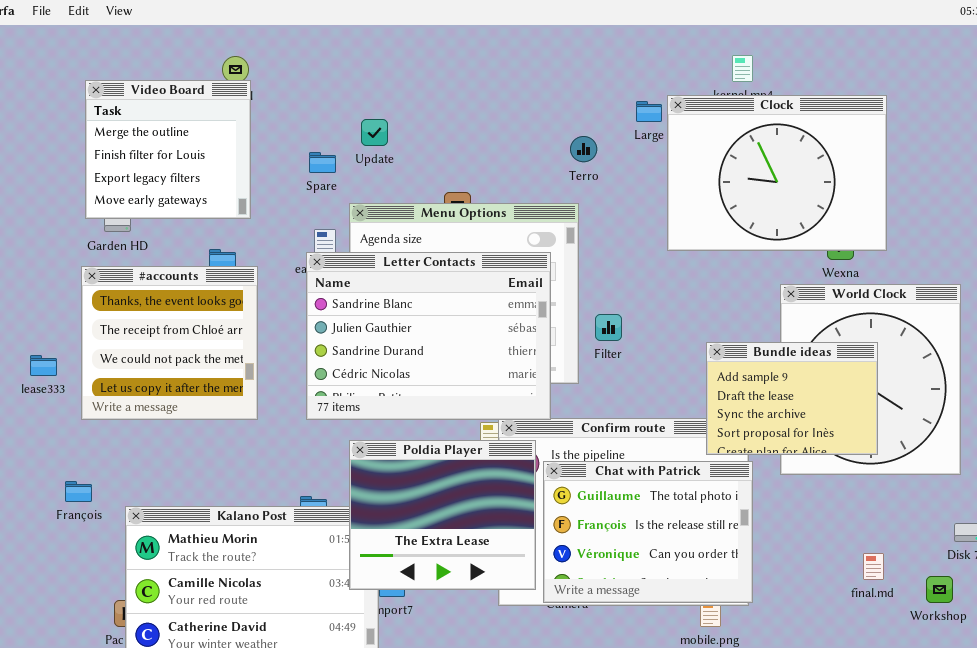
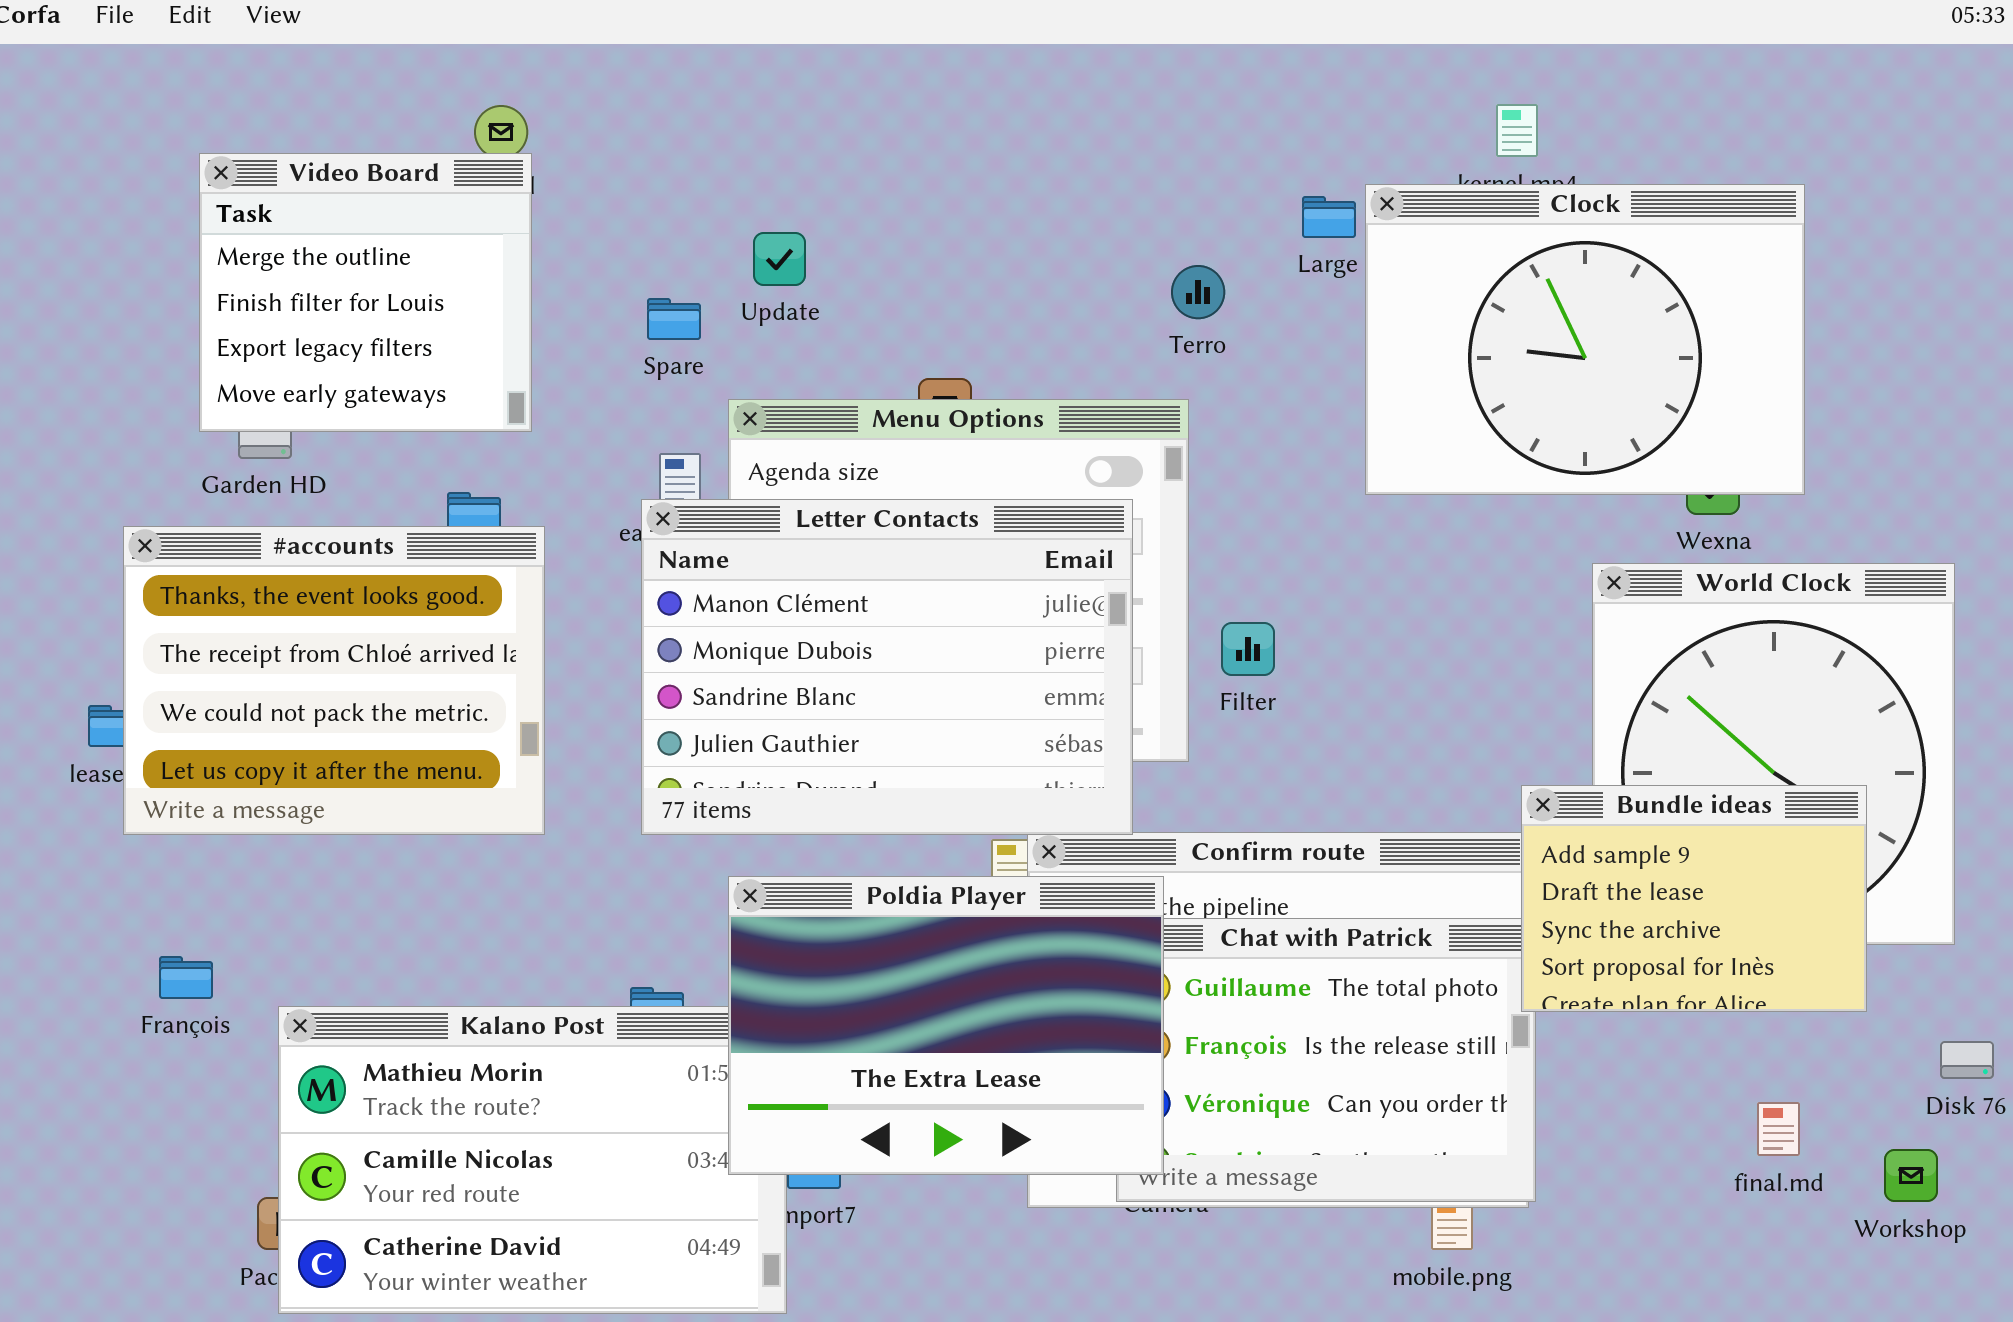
Letter Contacts: [306,252,551,420] -> [641,499,1133,835], scrolled up 2 rows
#accounts: [81,266,258,420] -> [123,526,545,835], resized
Bundle ideas: [706,342,878,455] -> [1521,785,1867,1012], moved
Poldia Player: [349,440,536,590] -> [728,876,1164,1175], resized

